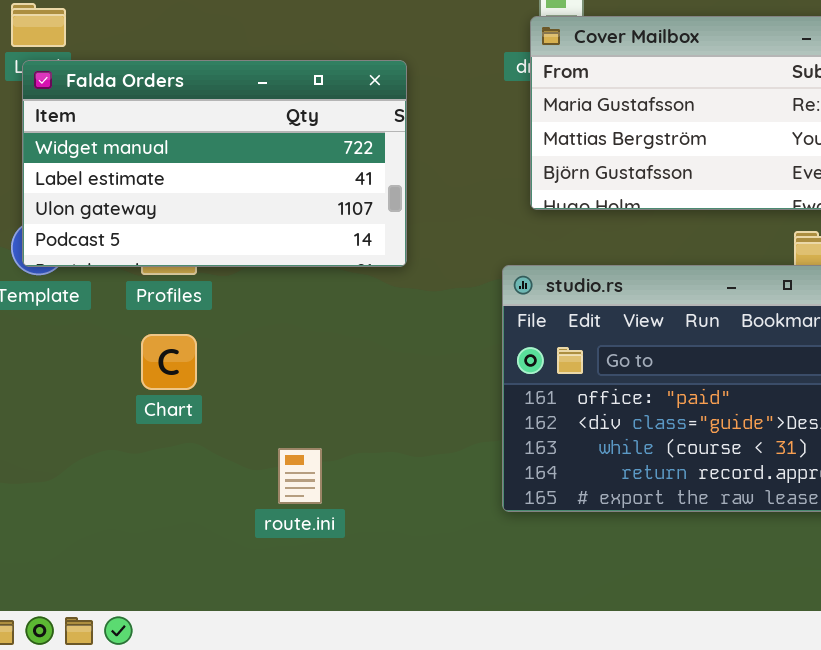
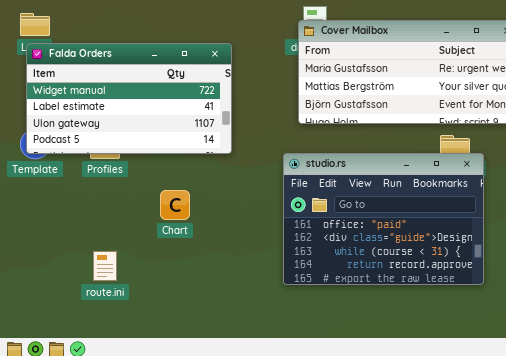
Chart: [141,334,197,390] -> [160,190,190,220], moved
route.ini: [278,448,322,504] -> [93,251,117,281], moved

